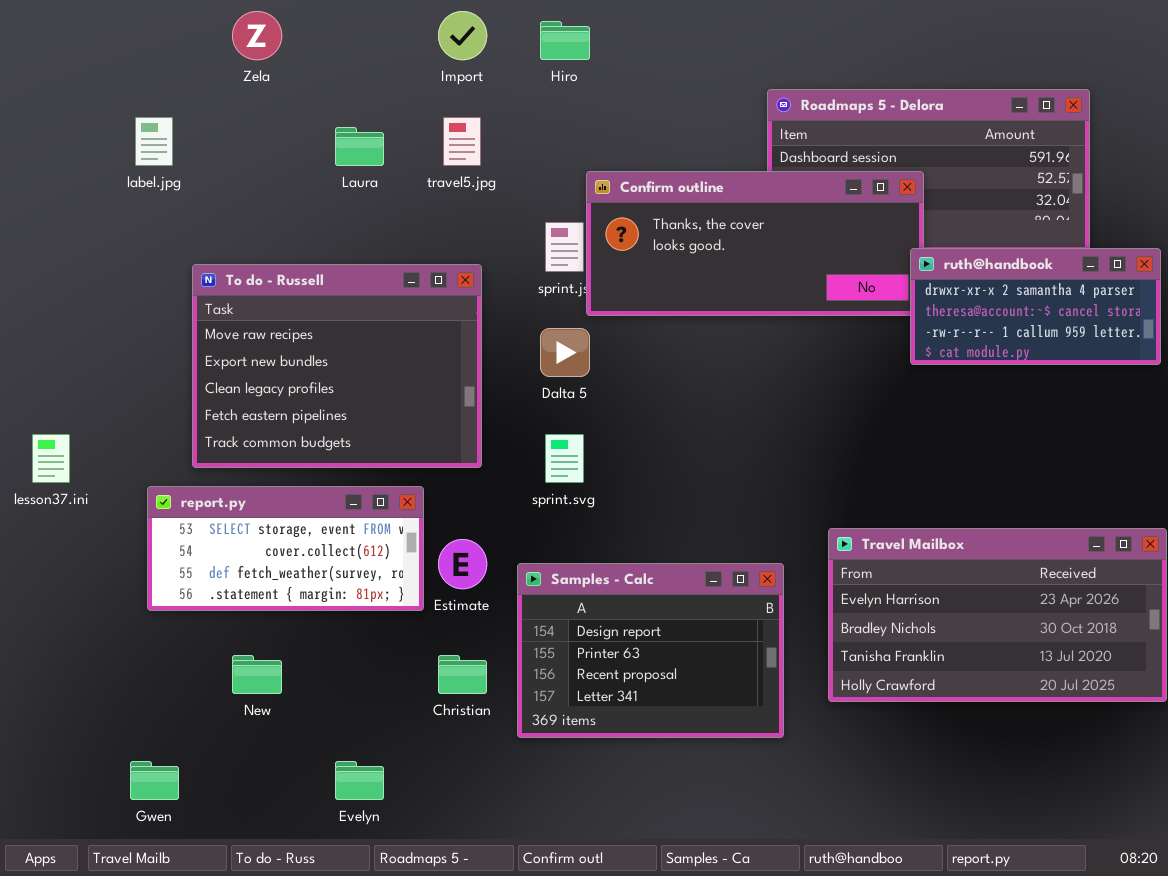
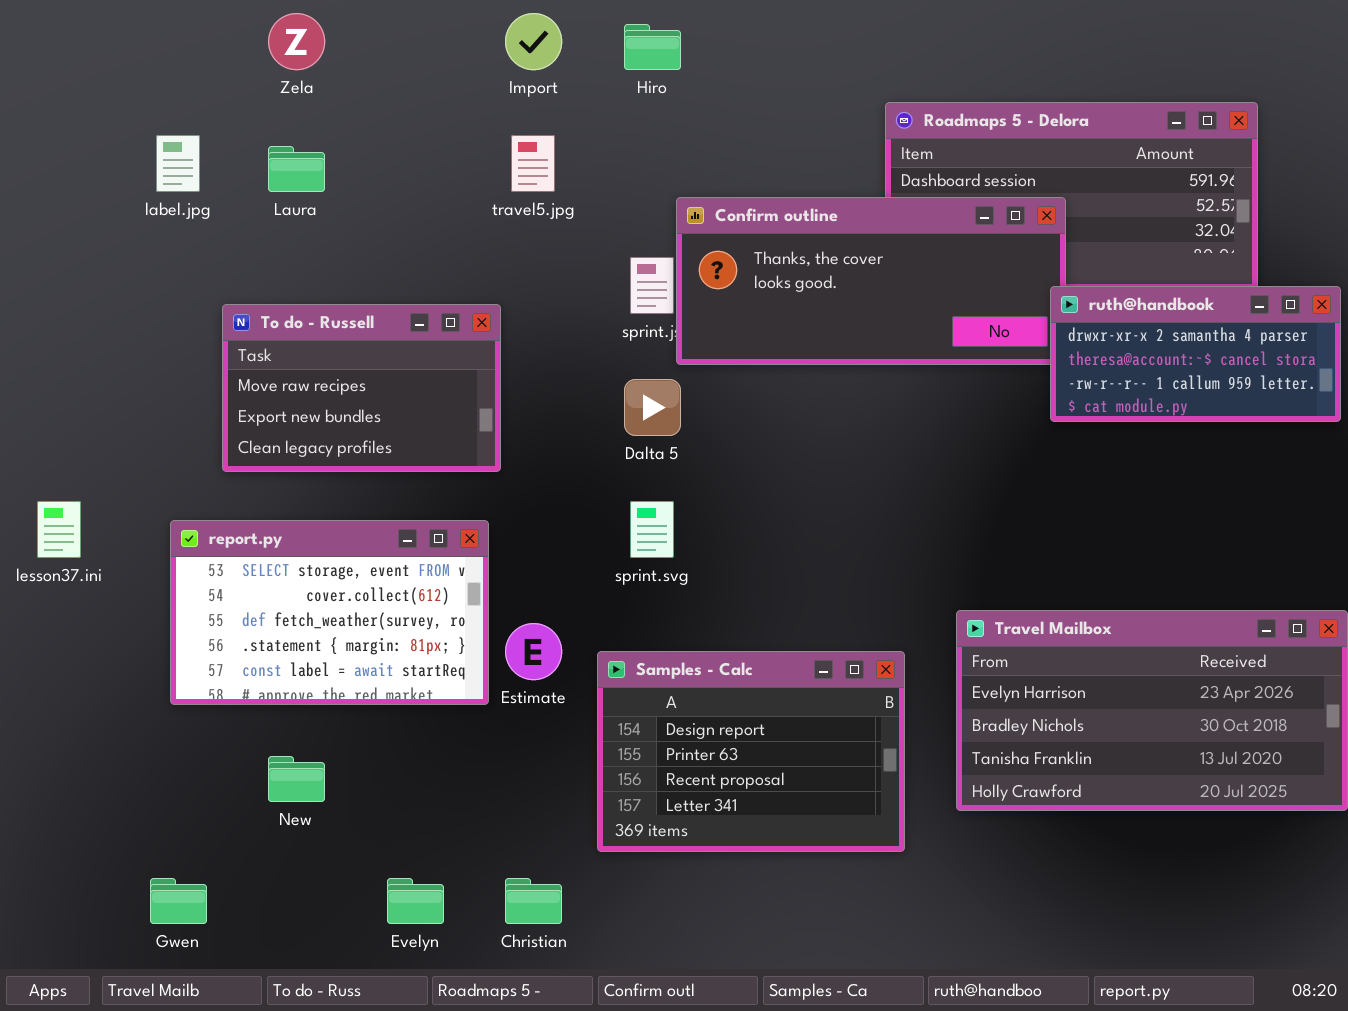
Laura: [335,127,384,166] -> [268,146,325,192], moved
To do - Russell: [192,264,482,468] -> [222,304,501,472], resized
report.py: [147,486,424,611] -> [170,520,489,705], resized
Christian: [438,655,487,694] -> [505,878,562,924], moved

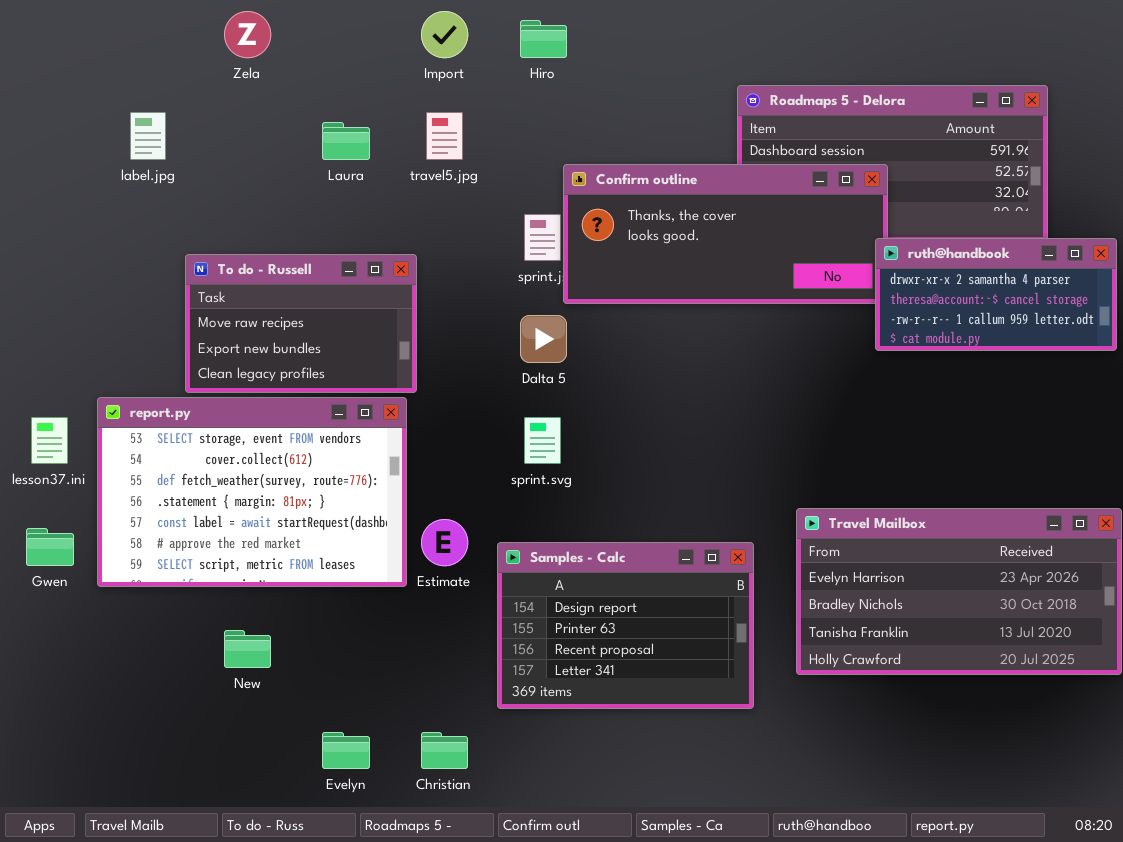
Laura: [268,146,325,192] -> [322,122,370,160], moved
report.py: [170,520,489,705] -> [97,397,407,587], resized
Gwen: [150,878,207,924] -> [26,528,74,566], moved

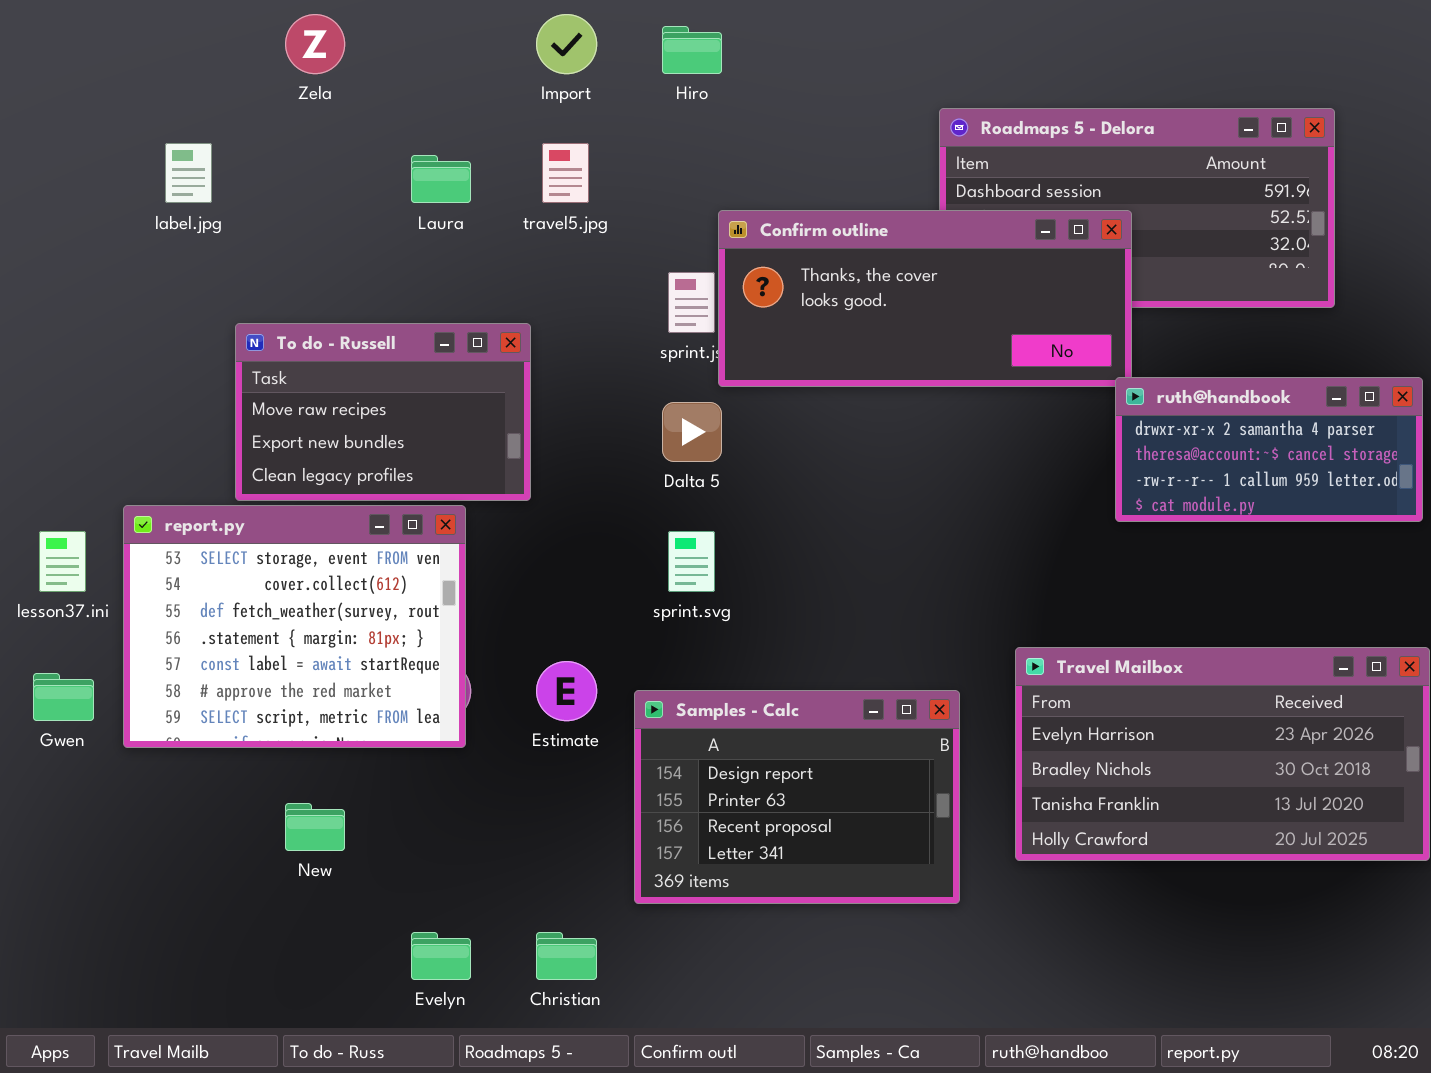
ruth@handbook: [875,238,1117,351] -> [1115,377,1423,522], moved
report.py: [97,397,407,587] -> [123,505,466,748], resized

